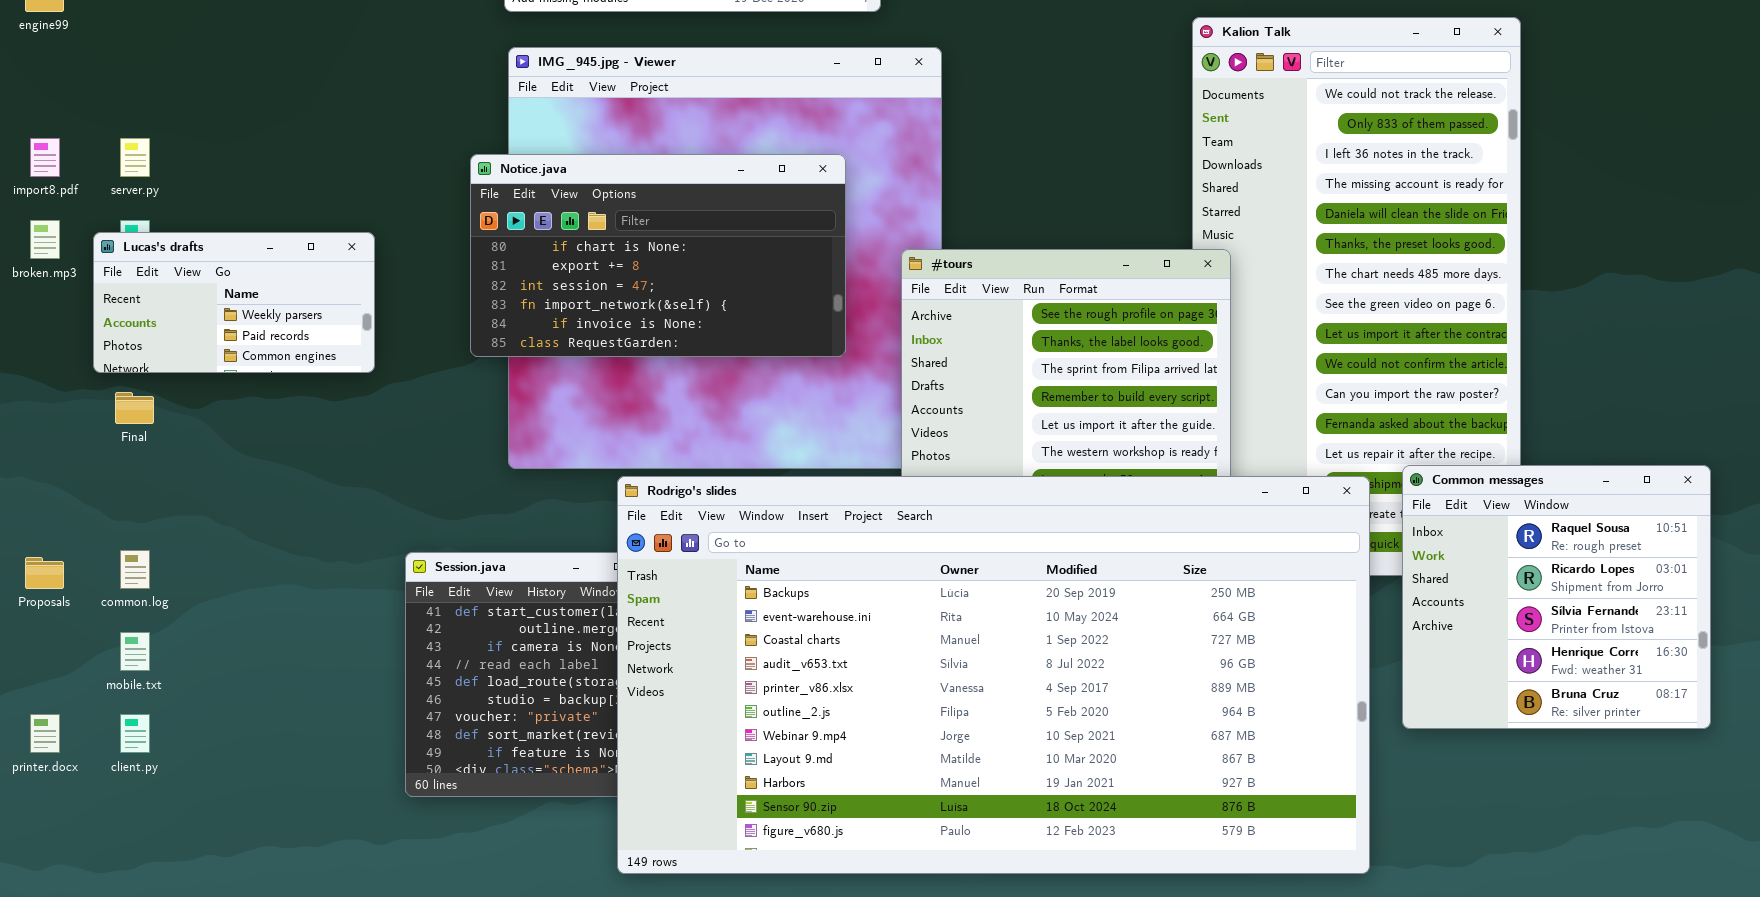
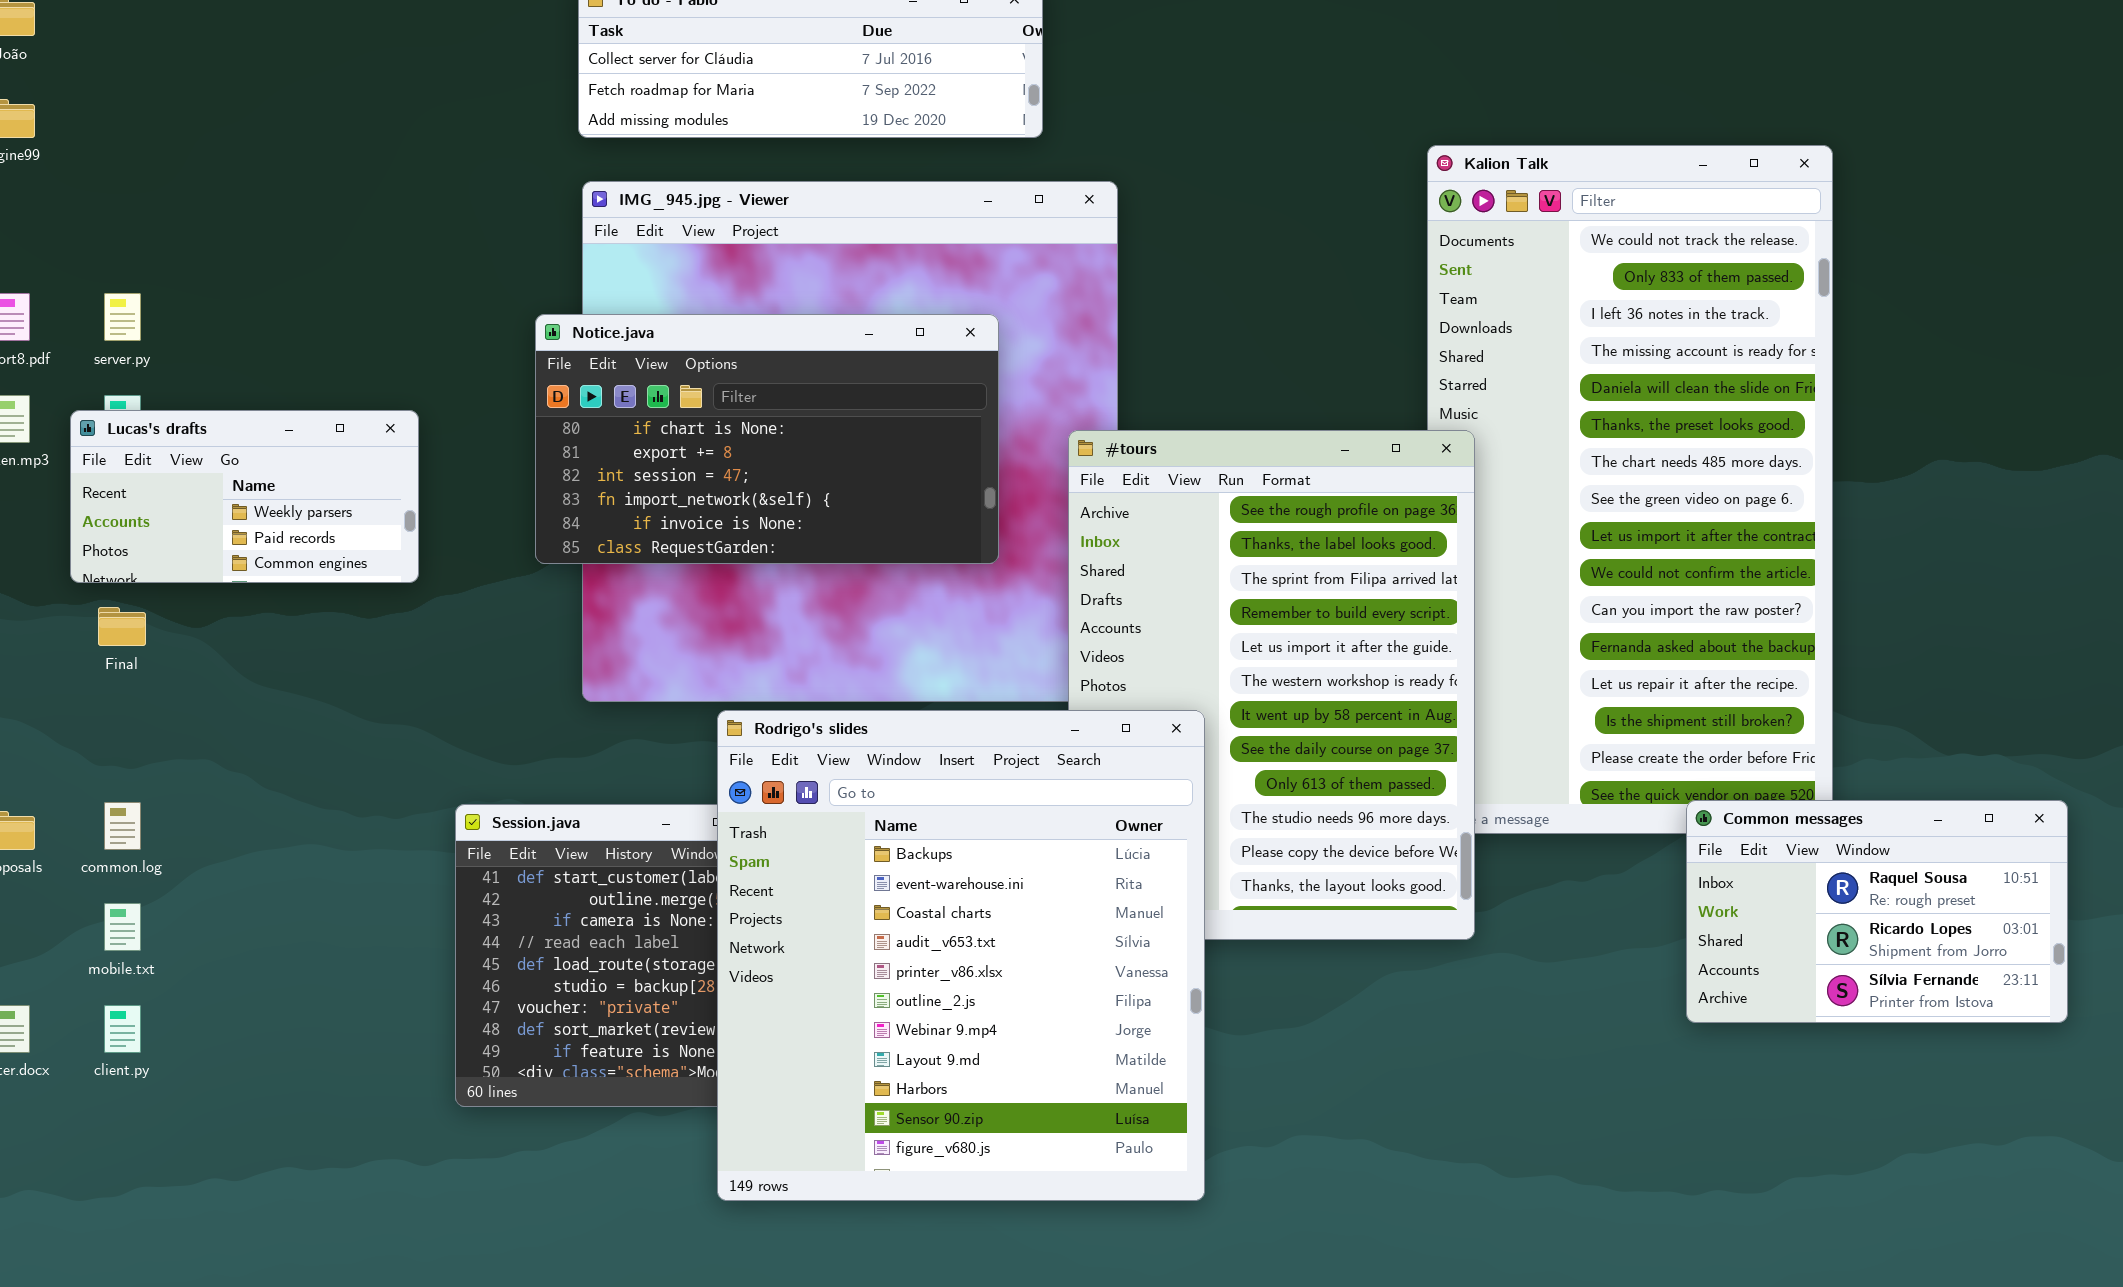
Common messages: [1402,465,1711,729] -> [1686,800,2068,1023], resized
Rodrigo's slides: [617,476,1370,874] -> [717,710,1205,1201], resized

